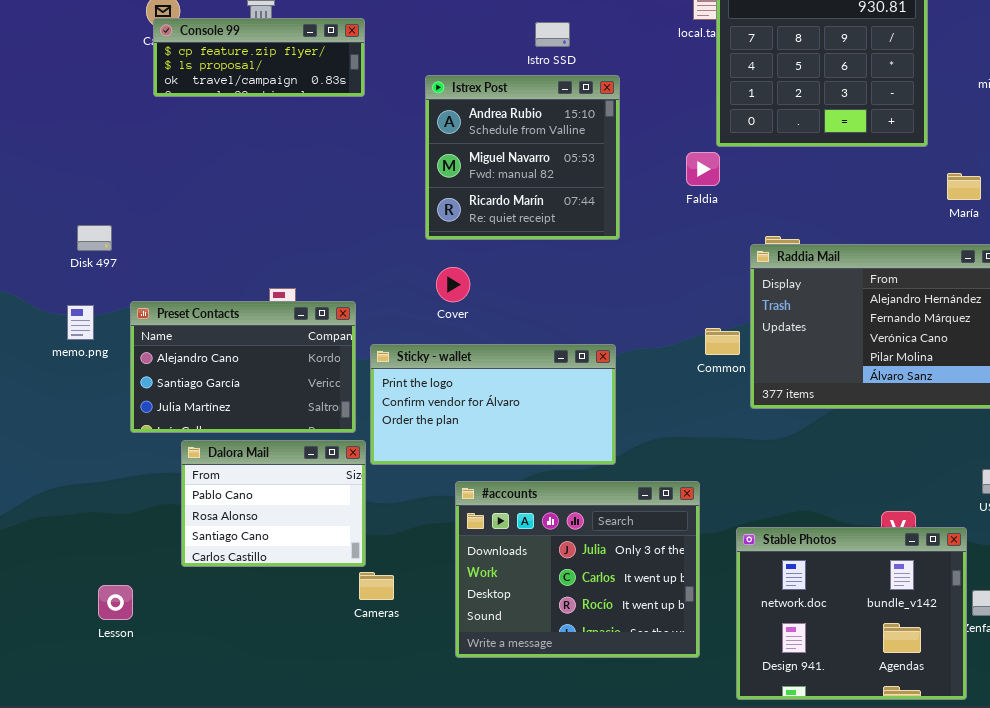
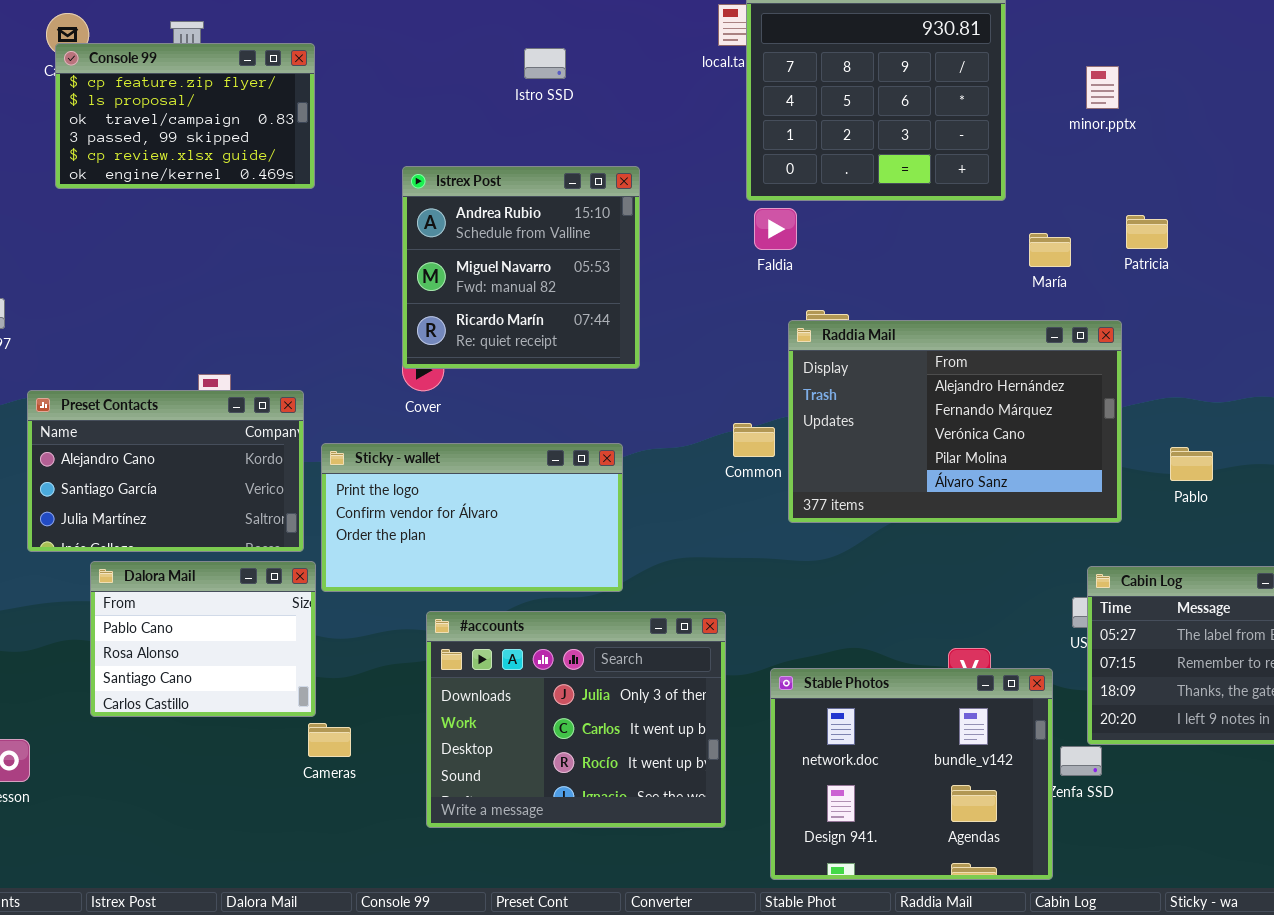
Console 99: [153,18,365,97] -> [55,43,315,189], resized
Istrex Post: [425,75,620,240] -> [402,166,640,369], moved
Faldia: [686,152,720,186] -> [754,208,797,250], moved

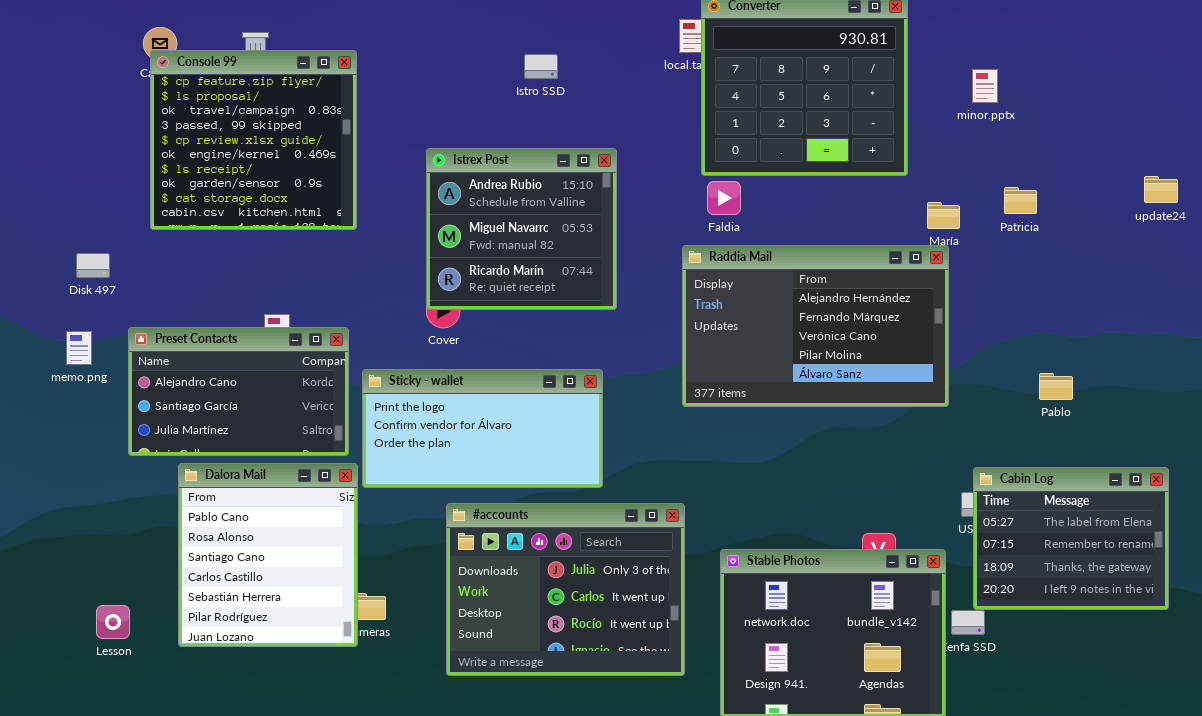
Console 99: [55,43,315,189] -> [150,50,357,230], resized
Raddia Mail: [788,320,1122,523] -> [682,245,949,407], moved
Dalora Mail: [90,561,316,717] -> [178,463,358,647], resized

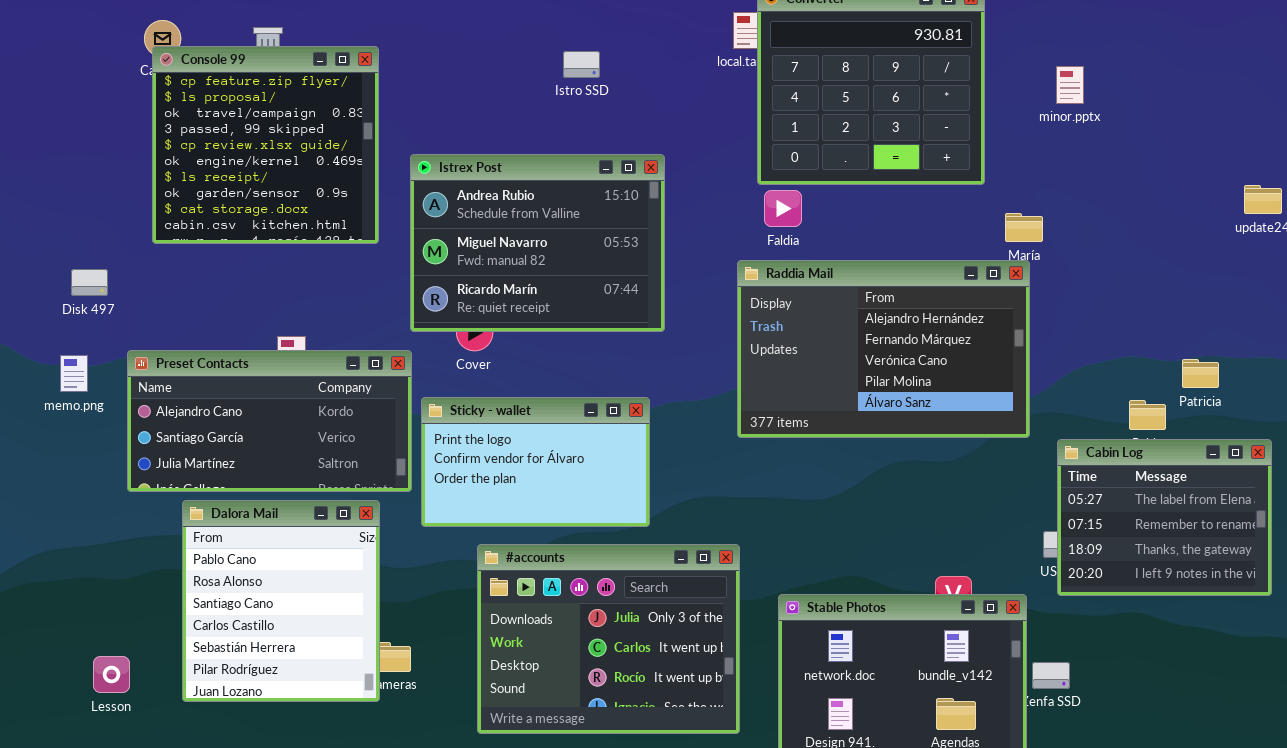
Istrex Post: [426,148,617,310] -> [410,154,665,332], resized
Patricia: [1004,187,1037,214] -> [1182,359,1219,388], moved
Preset Contacts: [128,327,349,456] -> [127,350,412,492], resized
Sticky - wallet: [362,369,603,488] -> [421,397,650,527], resized
Cabin Log: [973,467,1169,610] -> [1057,439,1272,596], moved

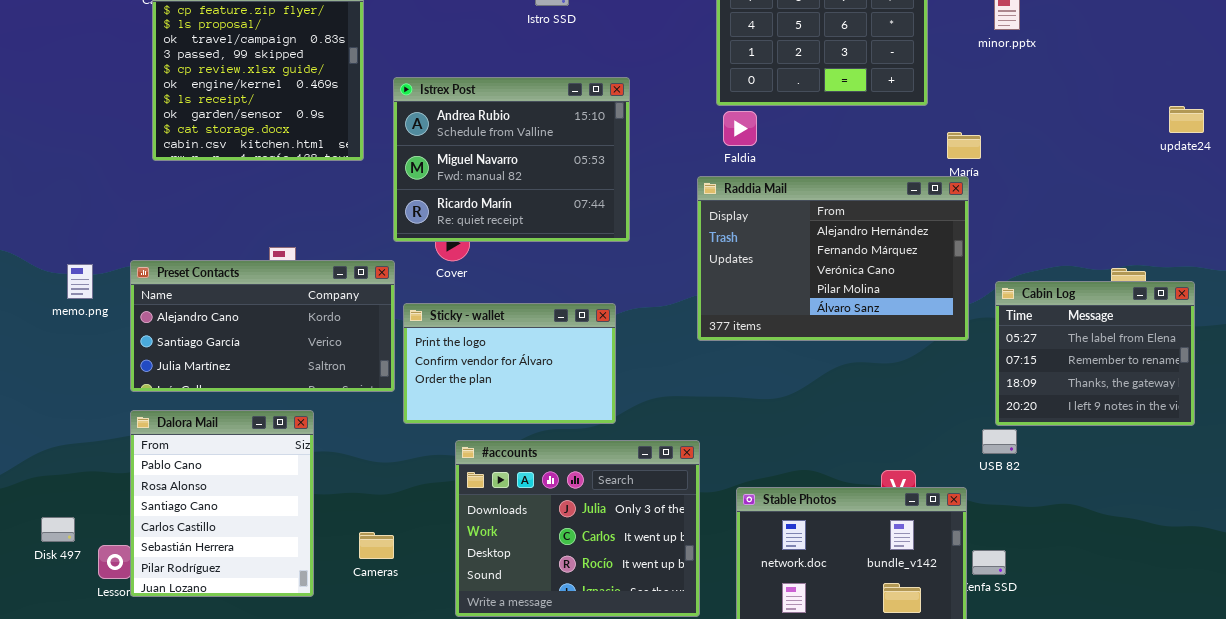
Disk 497: [71,269,108,296] -> [41,517,75,542], moved
Cabin Log: [1057,439,1272,596] -> [995,281,1195,426], moved
Dalora Mail: [182,500,380,702] -> [130,410,314,597], moved

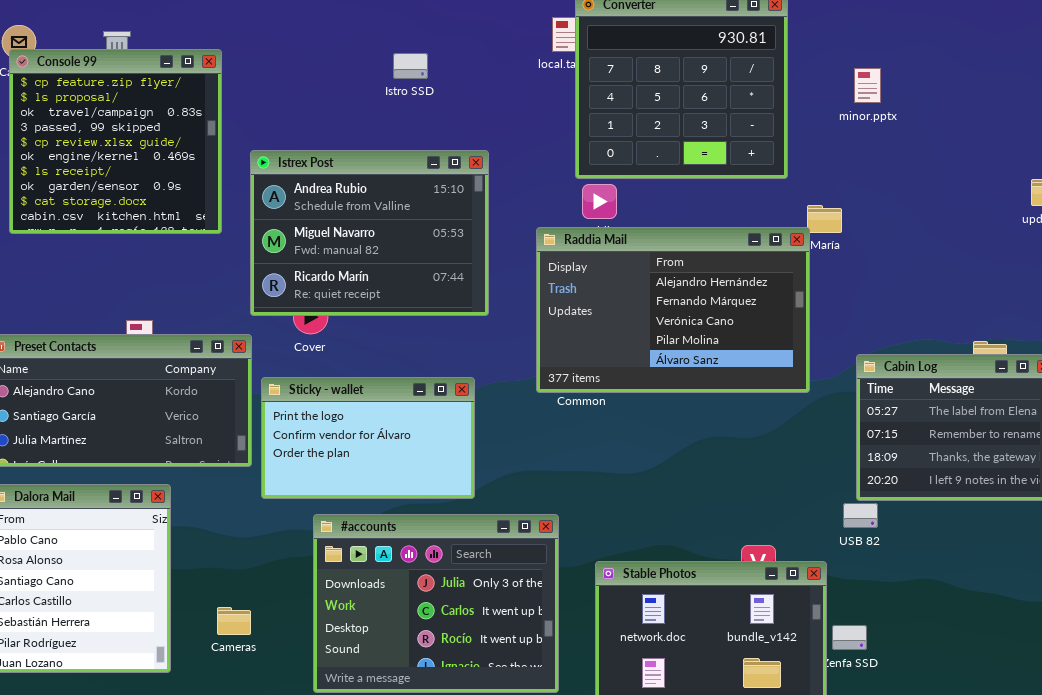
Raddia Mail: [697,176,969,341] -> [536,227,810,393], moved

